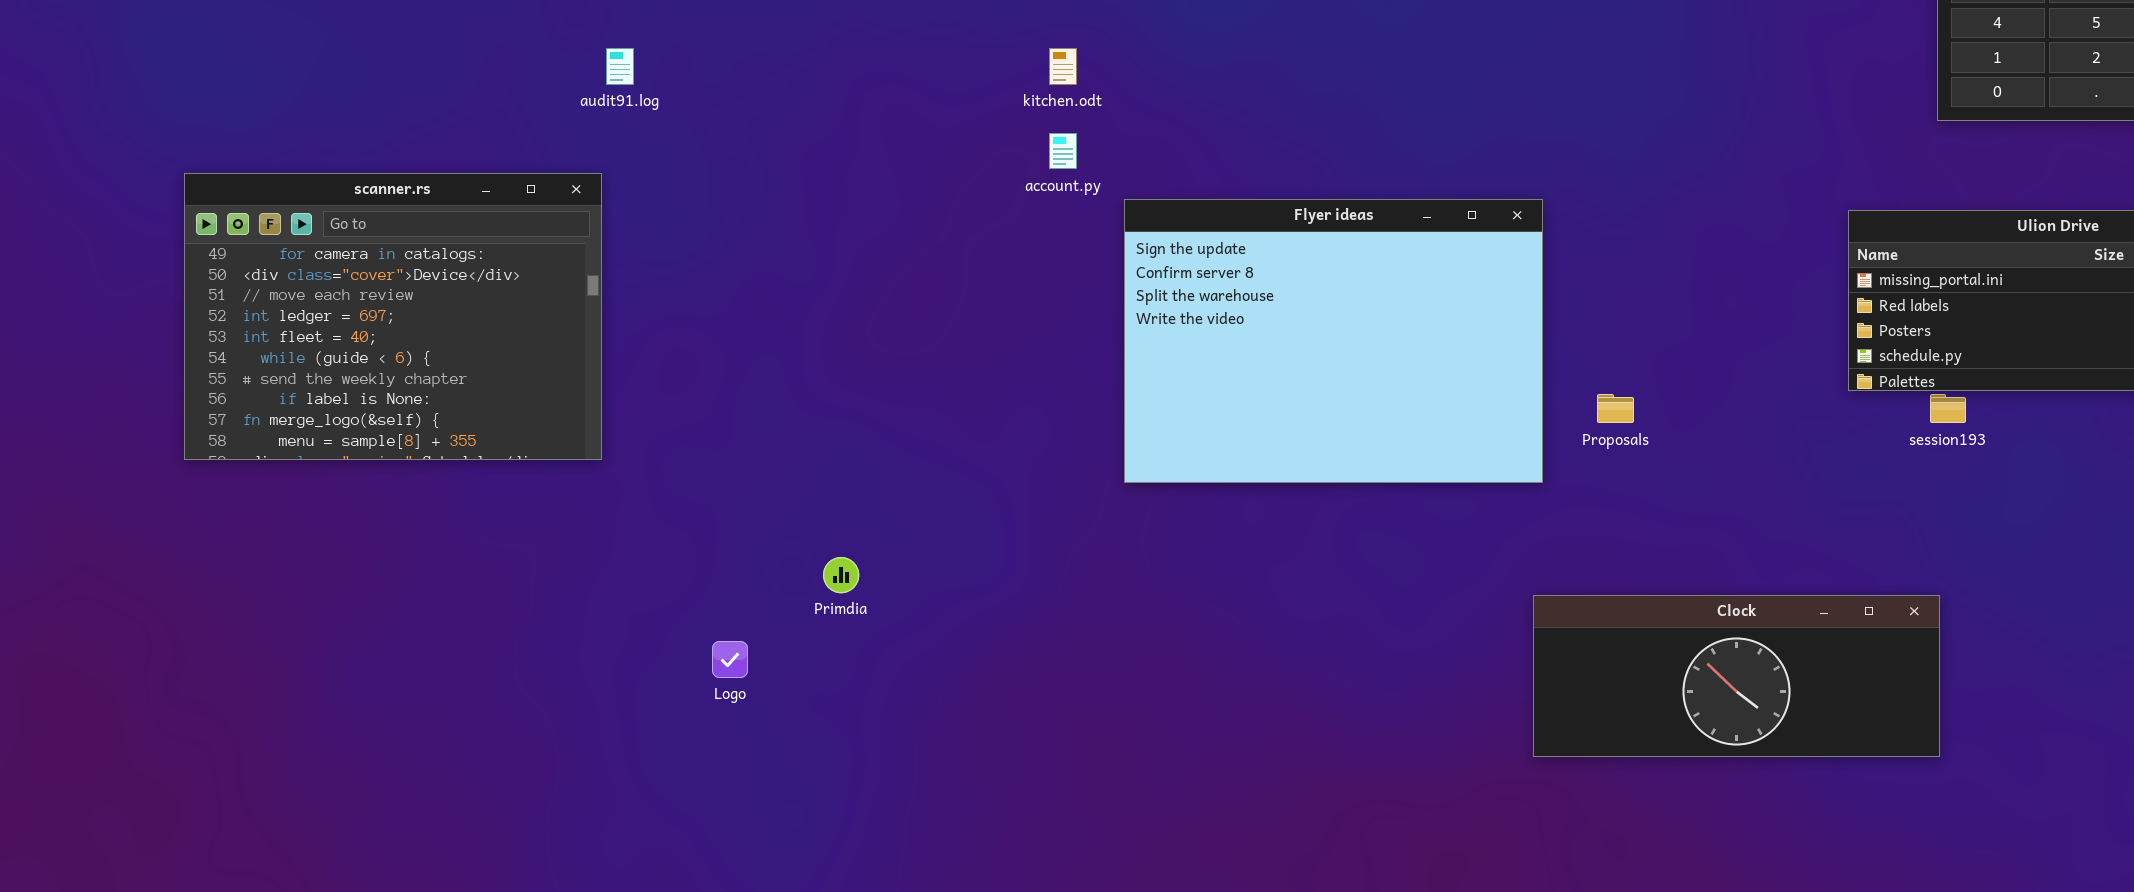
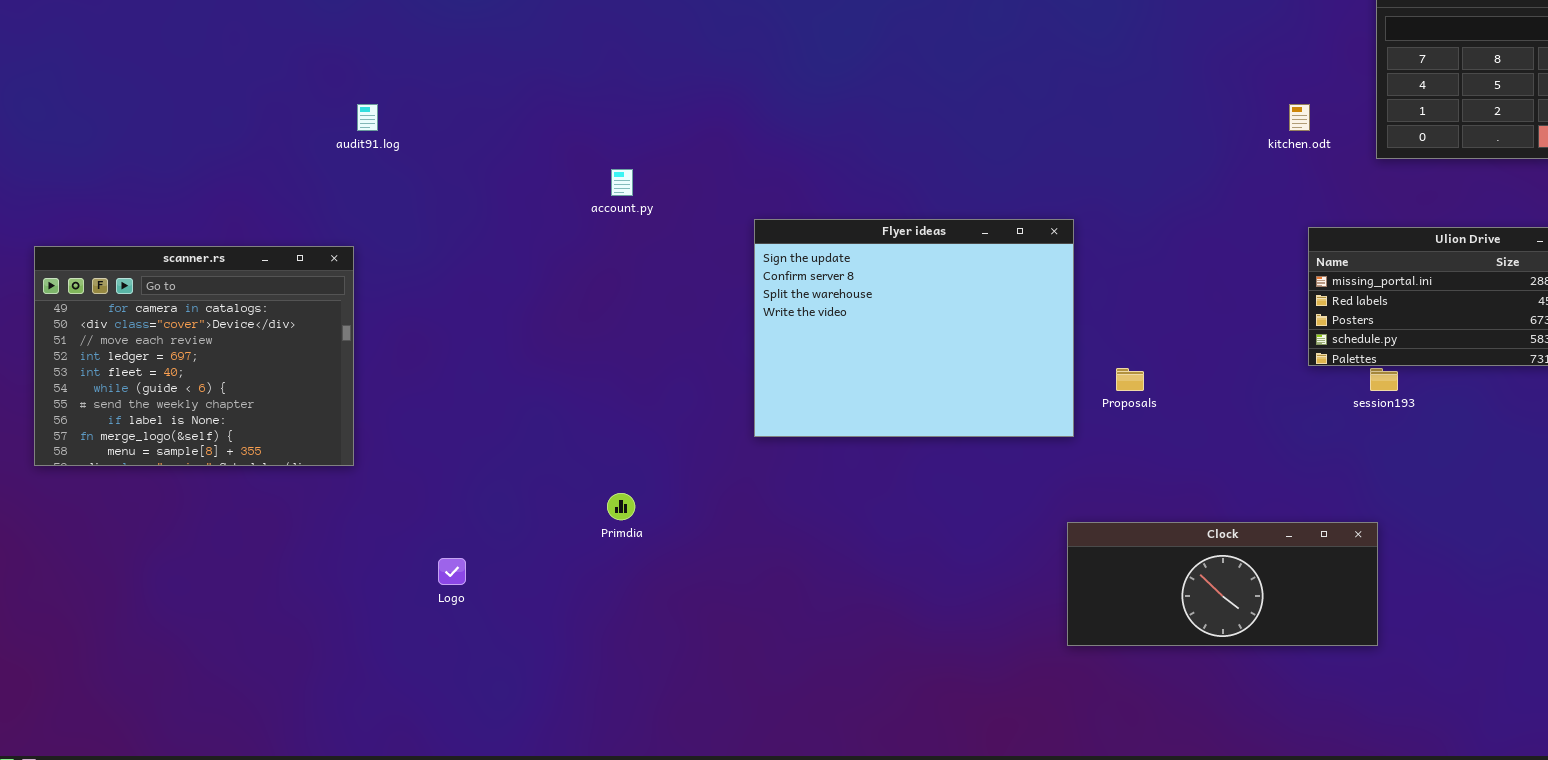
kitchen.odt: [1049,48,1077,85] -> [1289,104,1310,131], moved
account.py: [1049,133,1077,169] -> [611,169,633,196], moved
scanner.rs: [184,173,602,460] -> [34,246,354,466], moved
Primdia: [823,557,859,593] -> [607,493,635,520], moved

